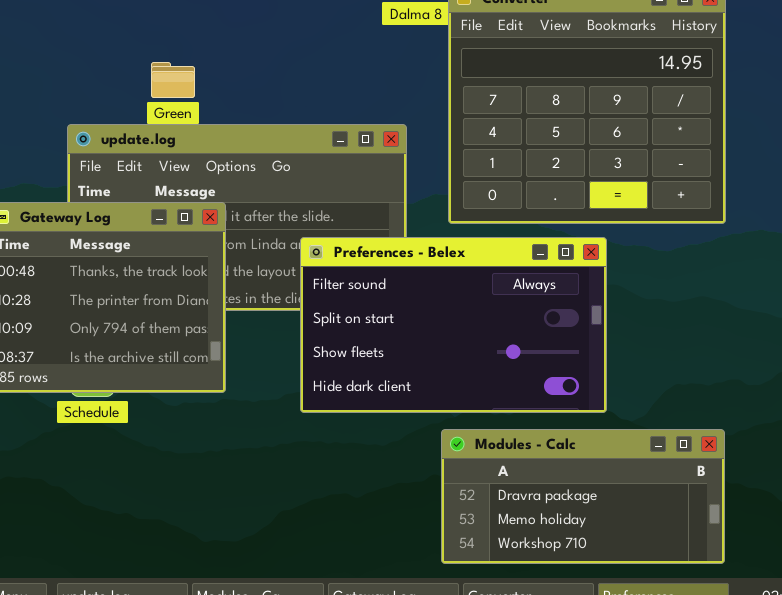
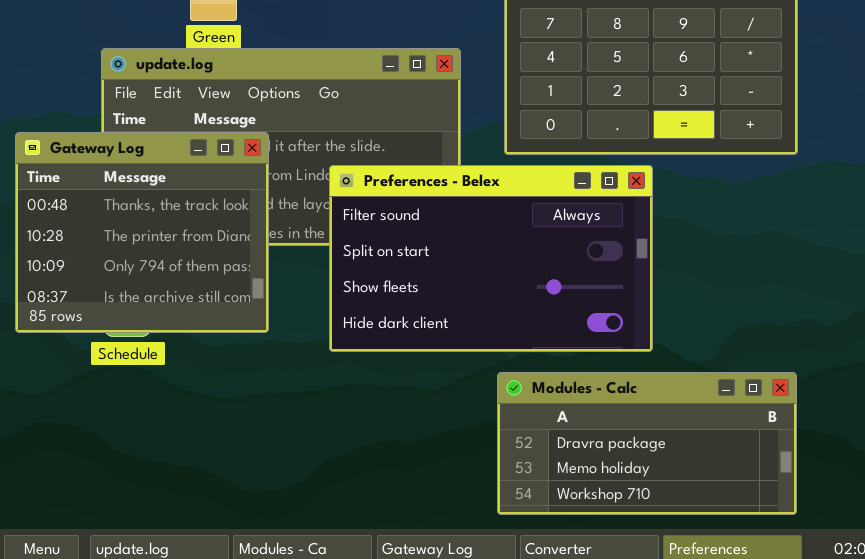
Preferences - Belex: [300,237,607,413] -> [329,165,653,352], moved

